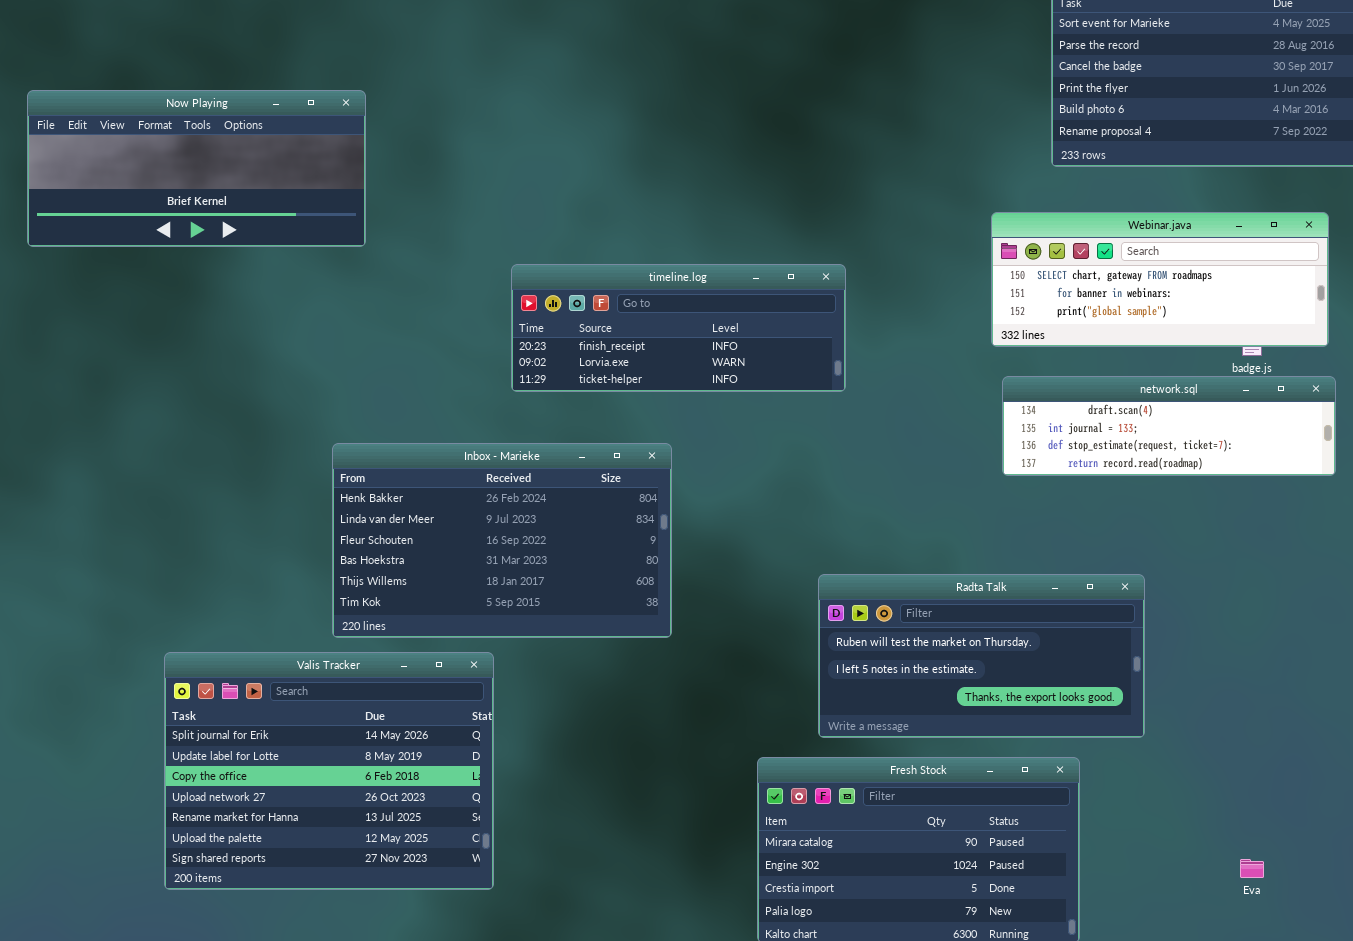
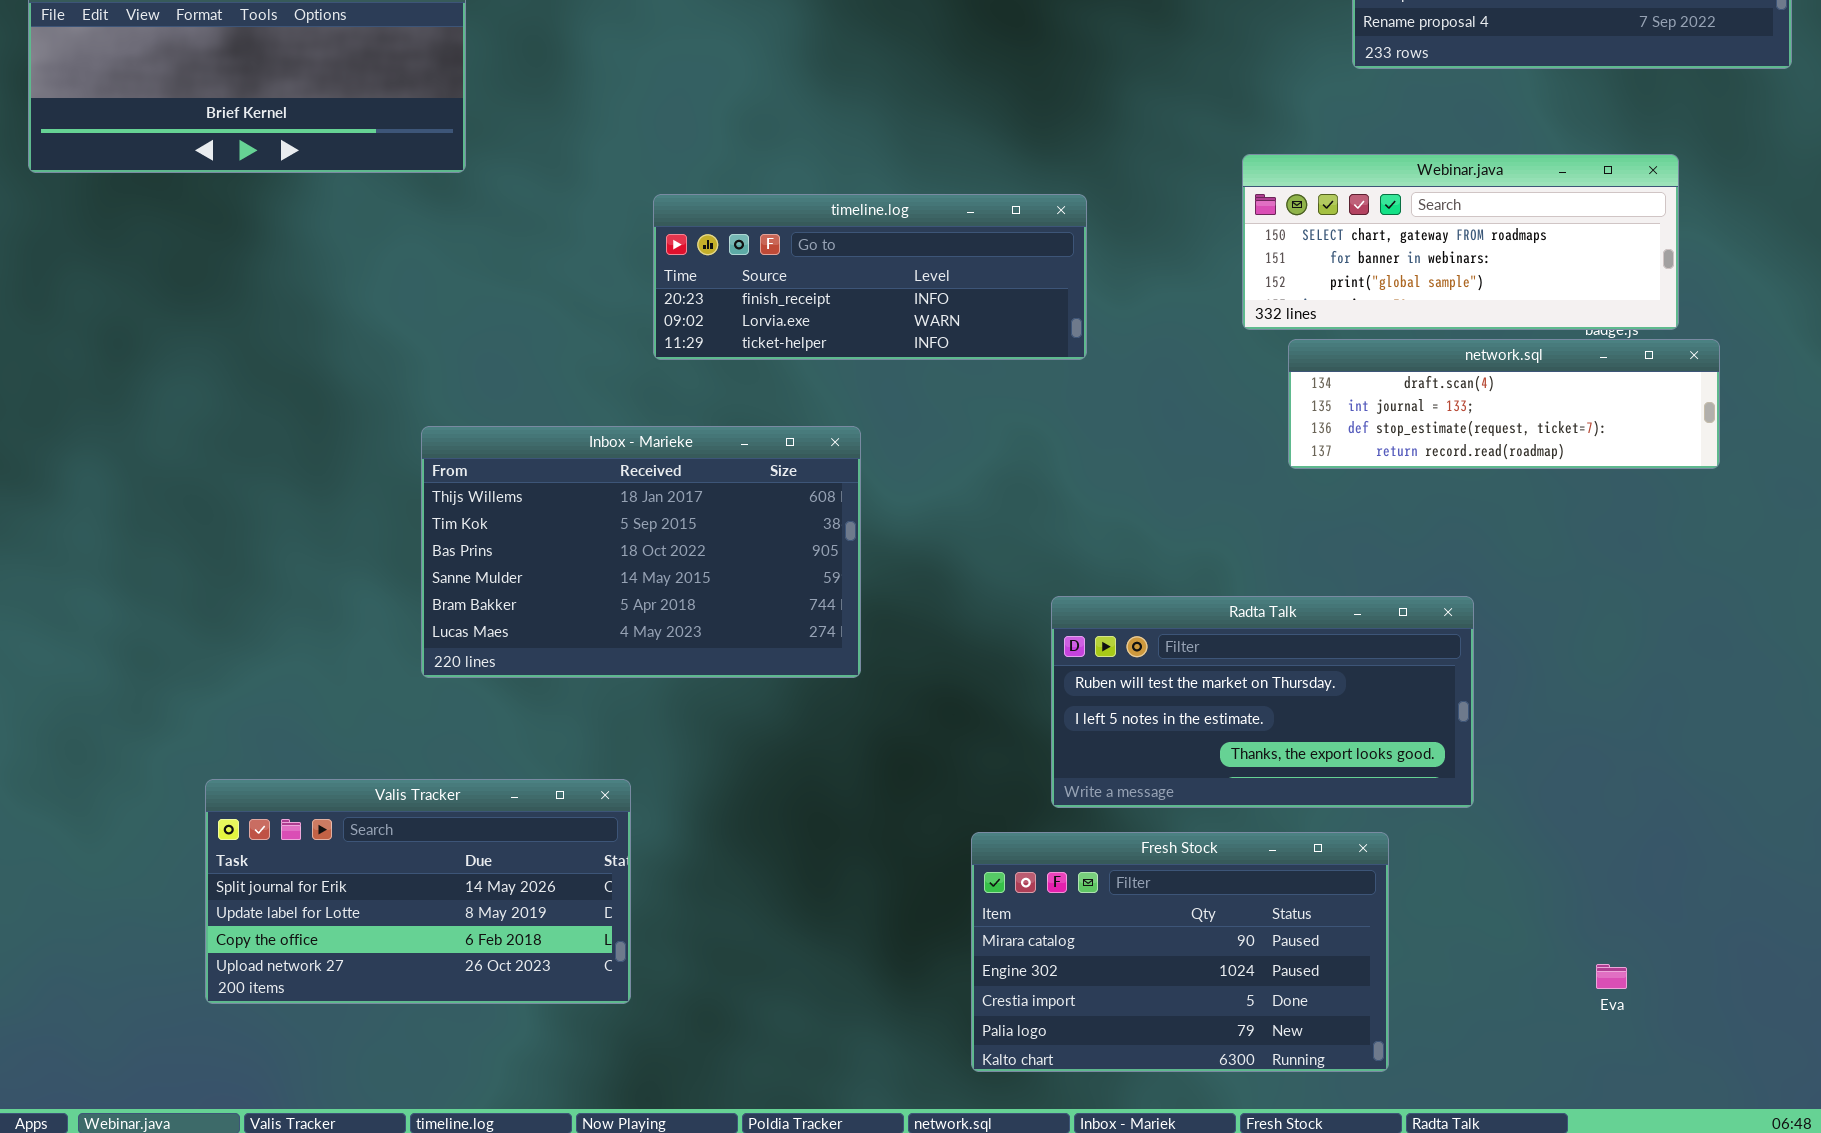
Webinar.java: [991,212,1329,347] -> [1242,154,1679,330], moved
Inbox - Marieke: [332,443,672,638] -> [421,426,861,678], scrolled down 4 rows
Valis Tracker: [164,652,494,890] -> [205,779,631,1004], resized

